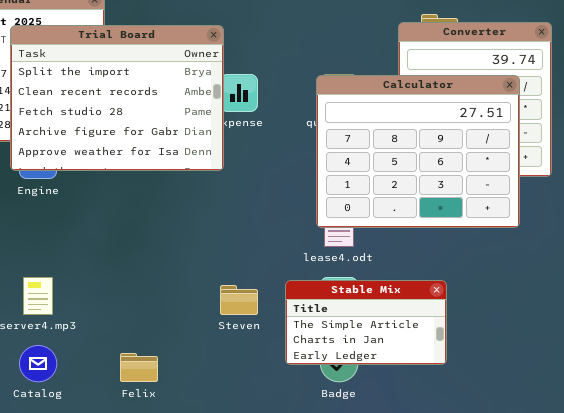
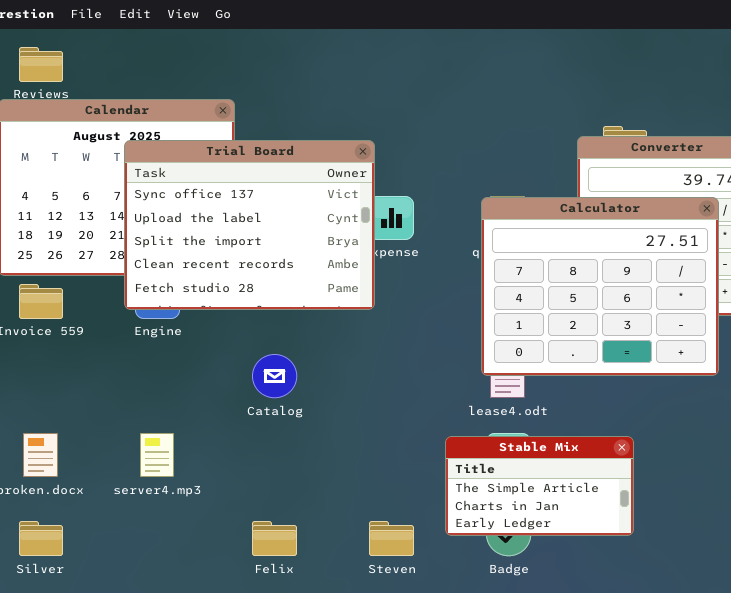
Trial Board: [10,25,224,171] -> [124,140,375,310], scrolled up 2 rows
Steven: [220,285,258,315] -> [369,521,414,556], moved
Catalog: [19,345,57,382] -> [252,354,297,398], moved

